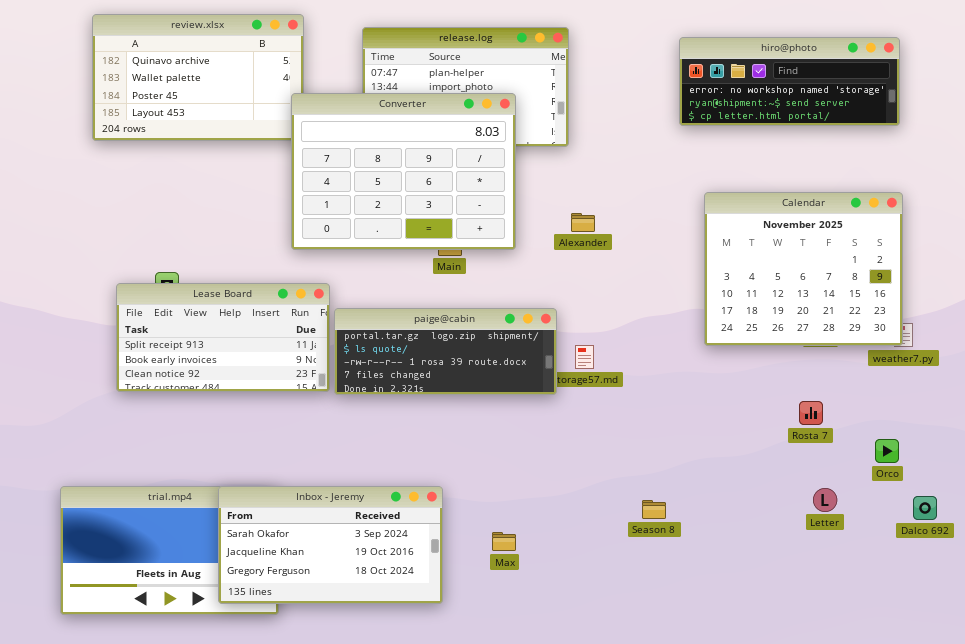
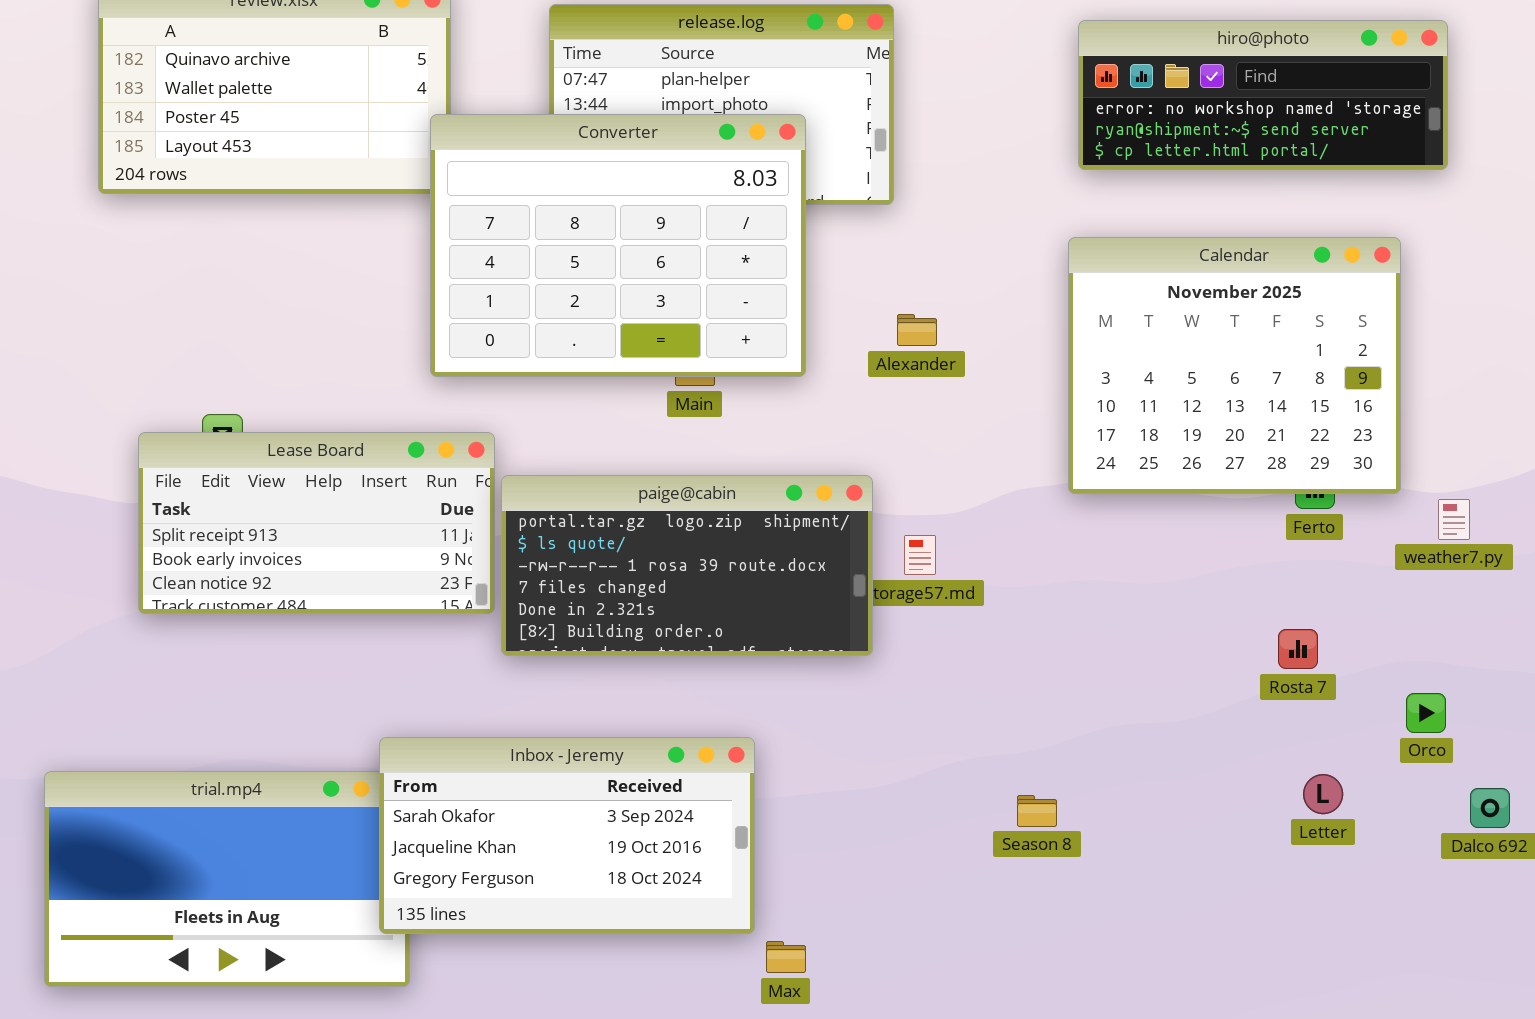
Calendar: [704,192,903,346] -> [1068,237,1401,494], moved
paige@cabin: [334,308,557,395] -> [501,475,873,656], resized
Inbox - Jeremy: [218,486,443,604] -> [379,737,755,934], moved
Max: [492,532,516,551] -> [766,941,806,973], moved

